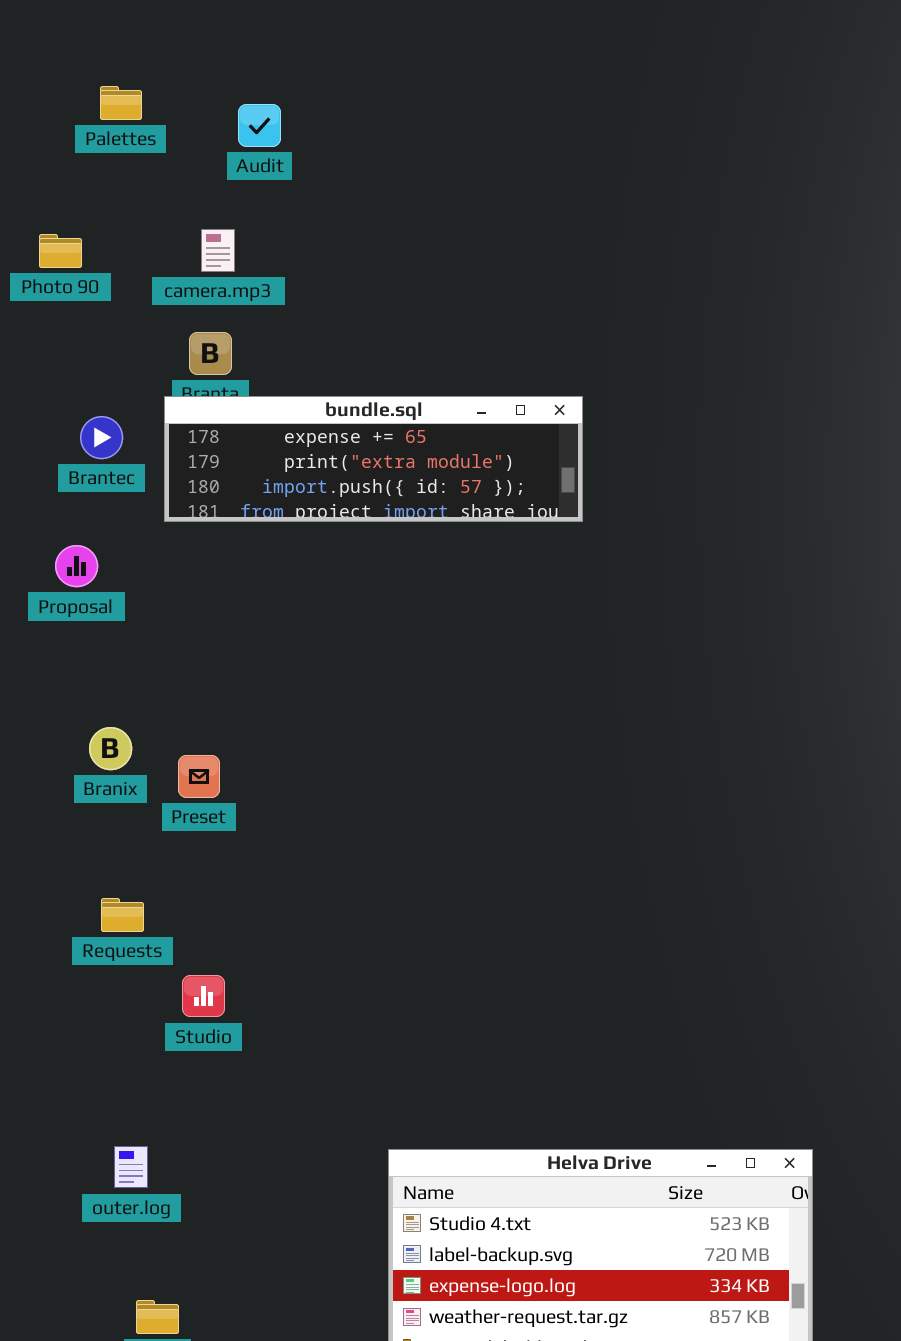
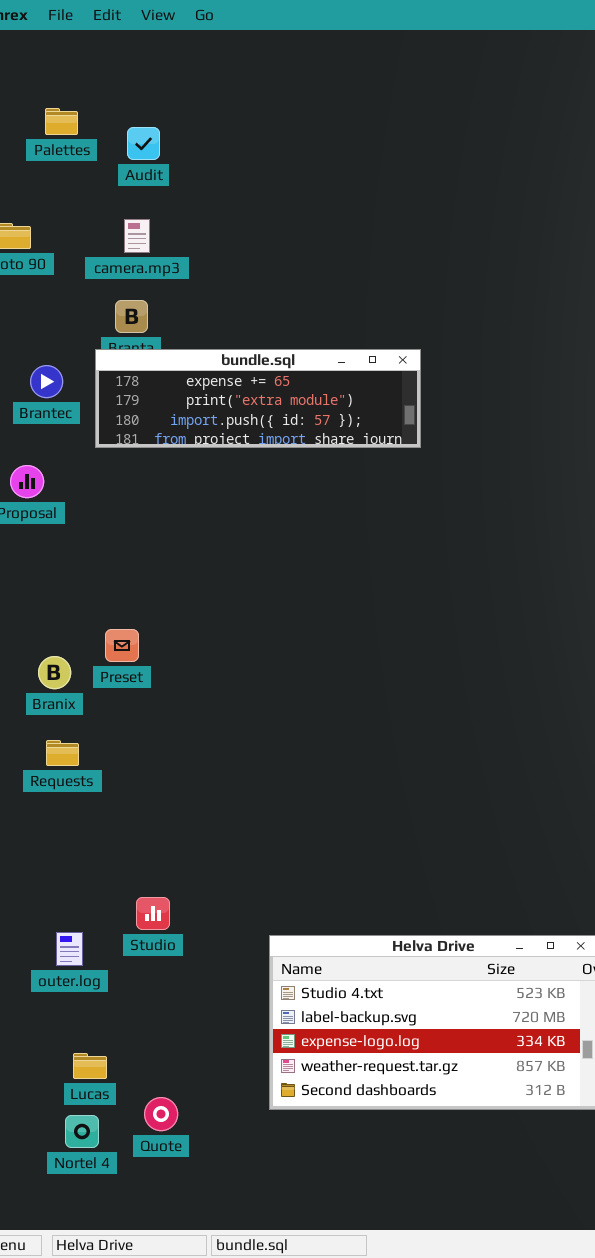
Audit: [238,104,281,147] -> [127,127,160,160], moved
Branix: [89,727,132,770] -> [38,656,71,689], moved
Studio: [182,975,225,1017] -> [136,897,170,930], moved

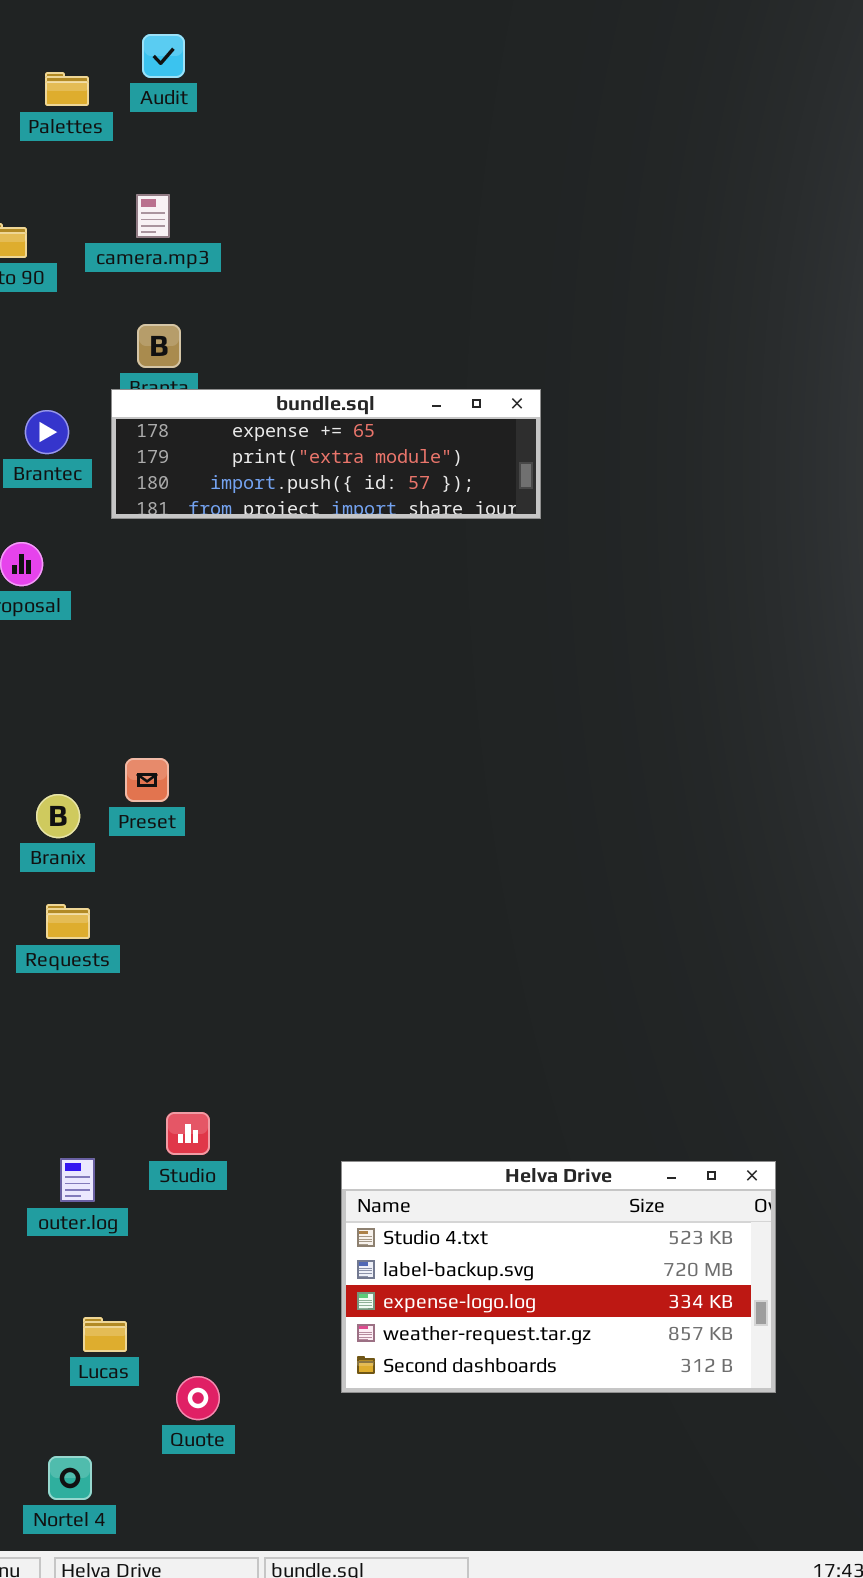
Audit: [127,127,160,160] -> [142,34,185,78], moved
camera.mp3: [124,219,150,253] -> [136,194,170,238], moved
Nortel 4: [65,1115,99,1148] -> [48,1456,92,1500], moved

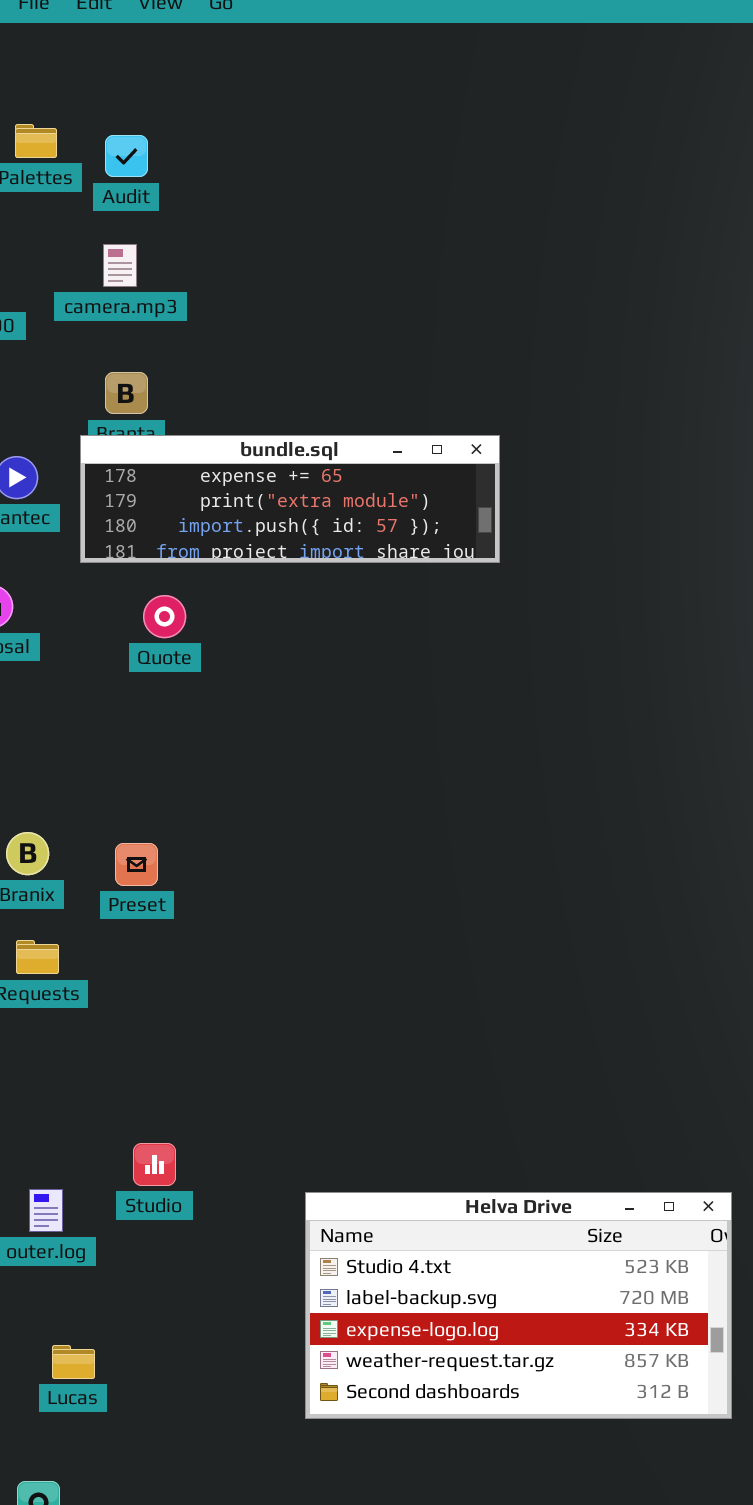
Audit: [142,34,185,78] -> [105,135,148,177], moved
Preset: [125,758,169,802] -> [115,843,158,886], moved
Quote: [176,1376,220,1420] -> [143,595,186,638], moved

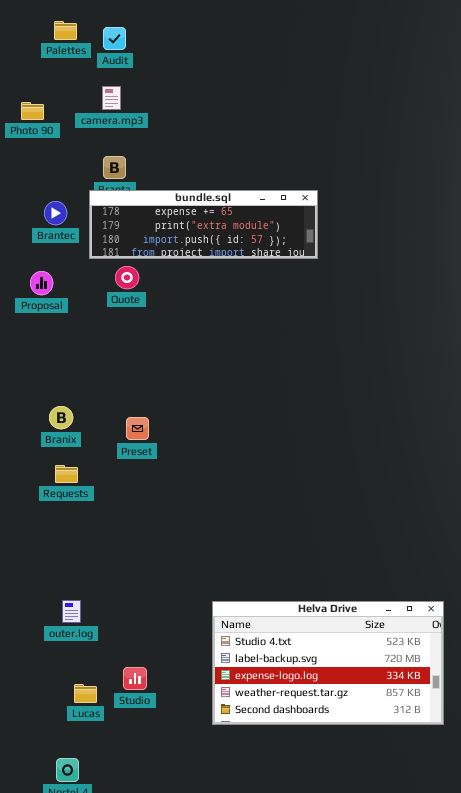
Quote: [143,595,186,638] -> [115,266,139,289], moved
Preset: [115,843,158,886] -> [126,417,149,440], moved
Studio: [133,1143,176,1186] -> [123,667,147,690], moved

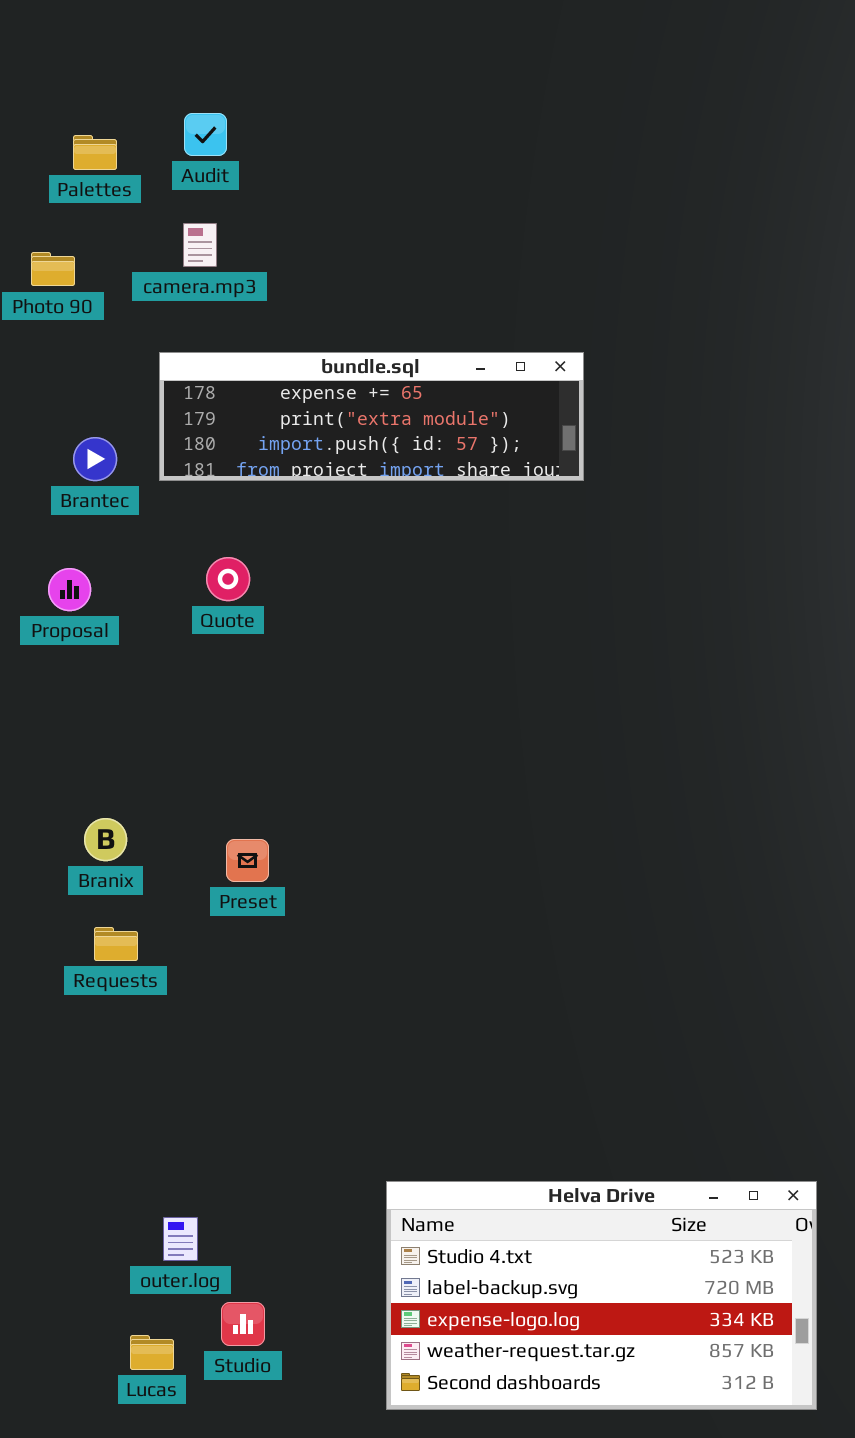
Palettes: [54,21,77,40] -> [73,135,117,170], moved
bundle.sql: [89,190,318,259] -> [159,352,584,481], moved
outer.log: [62,600,81,623] -> [163,1217,198,1261], moved

